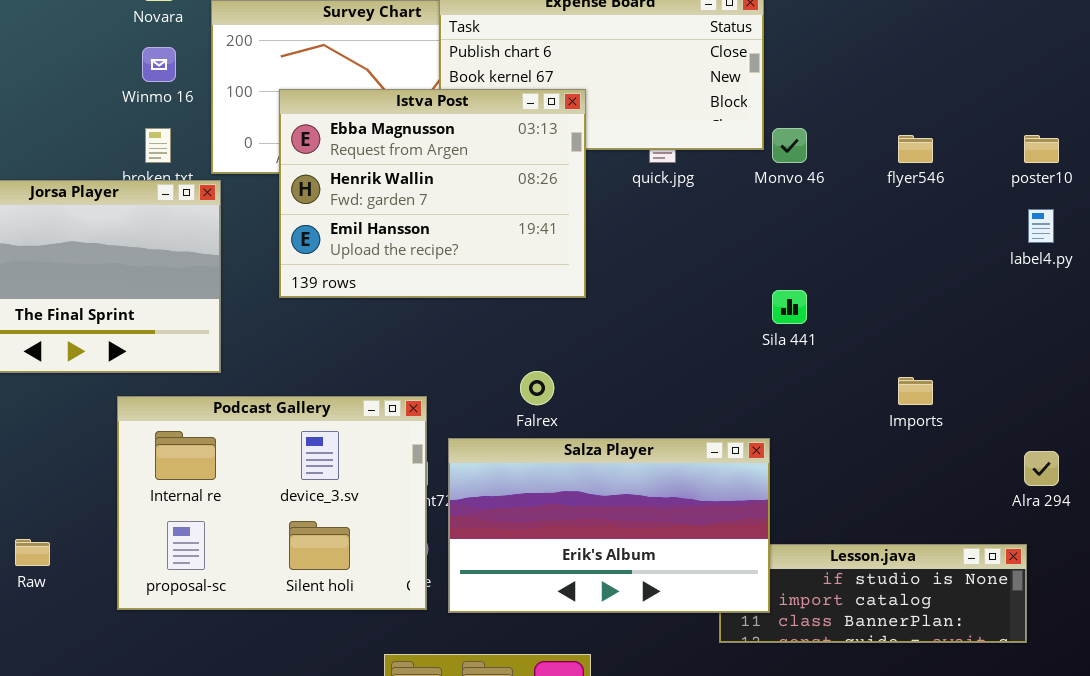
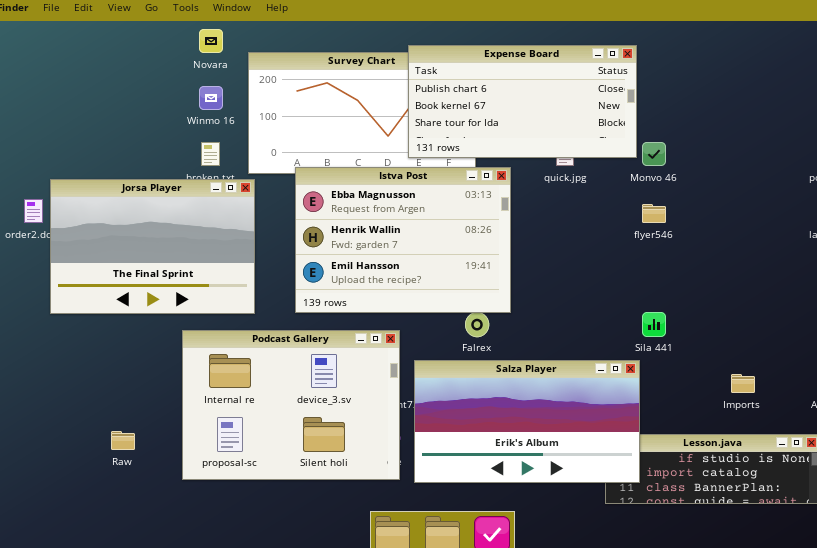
Istva Post: [279,89,586,298] -> [295,167,511,313], moved
flyer546: [898,135,933,163] -> [642,204,666,223], moved
Sila 441: [772,290,807,324] -> [642,312,666,337], moved
Imports: [898,377,933,405] -> [731,374,755,393], moved

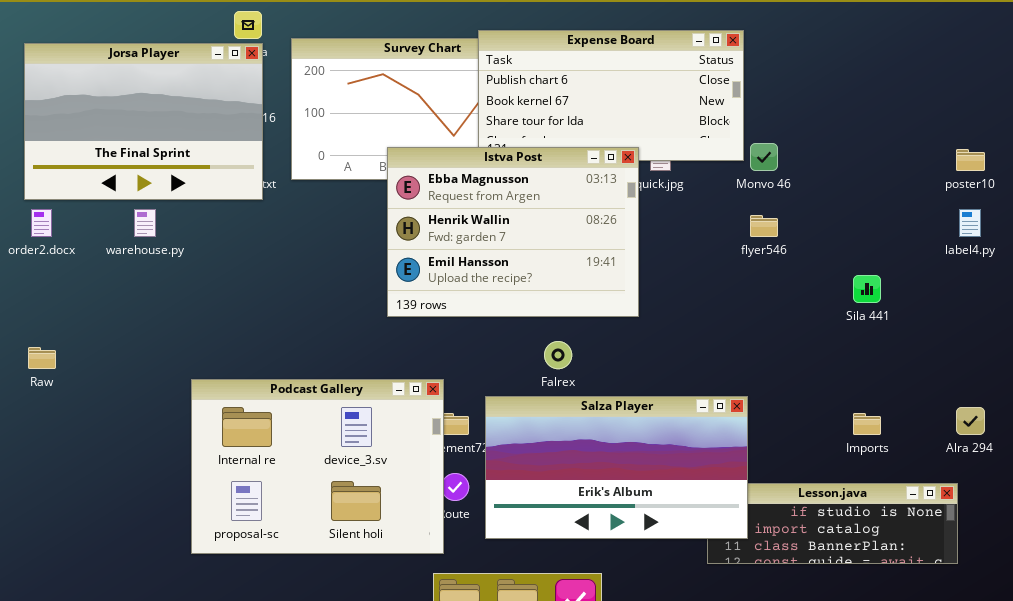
Istva Post: [295,167,511,313] -> [387,147,639,317], moved
Jorsa Player: [50,179,255,314] -> [24,43,263,200], moved
Sila 441: [642,312,666,337] -> [853,275,881,303], moved
Podcast Gallery: [182,330,400,480] -> [191,379,444,554], moved
Raw: [111,431,135,450] -> [28,347,56,369], moved

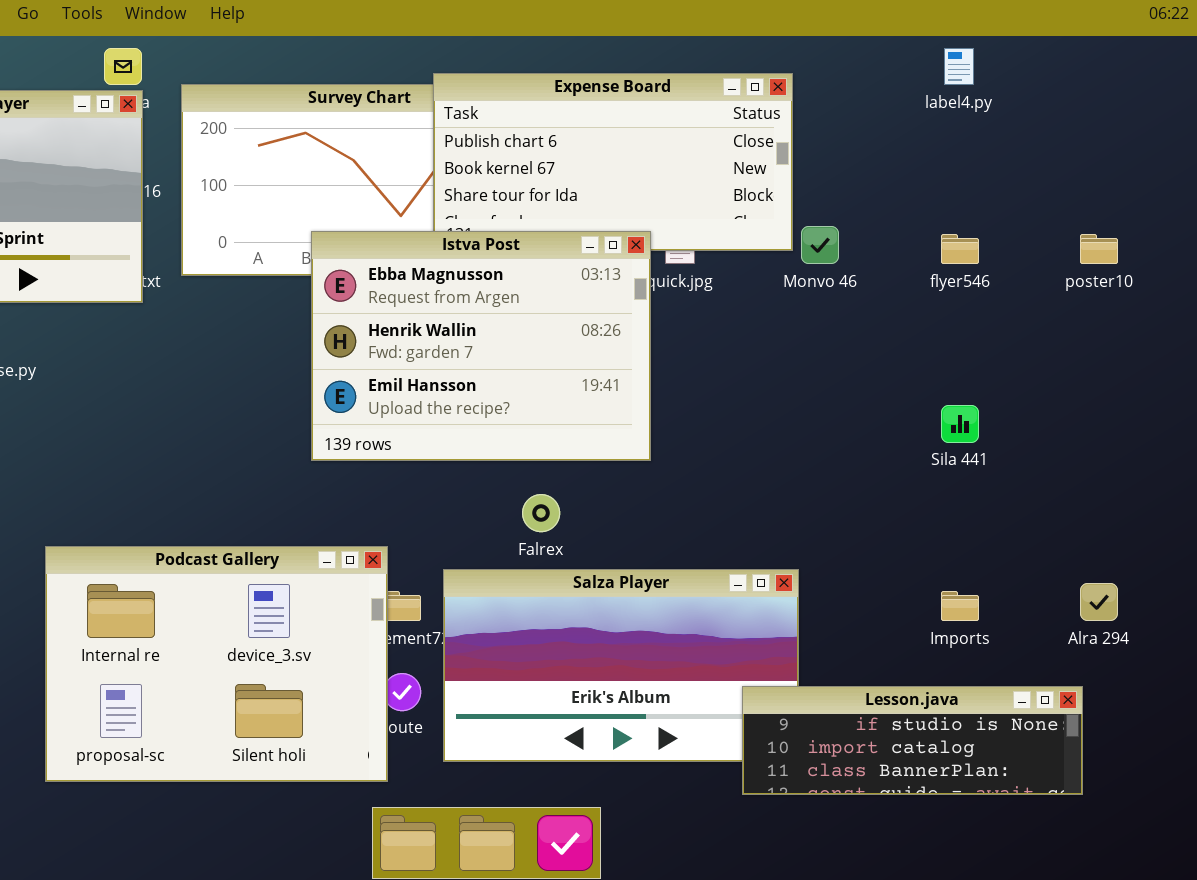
label4.py: [959,209,981,237] -> [944,48,974,85], moved
flyer546: [750,215,778,237] -> [941,234,979,264], moved
Lesson.java: [707,483,958,564] -> [742,686,1083,795], raised

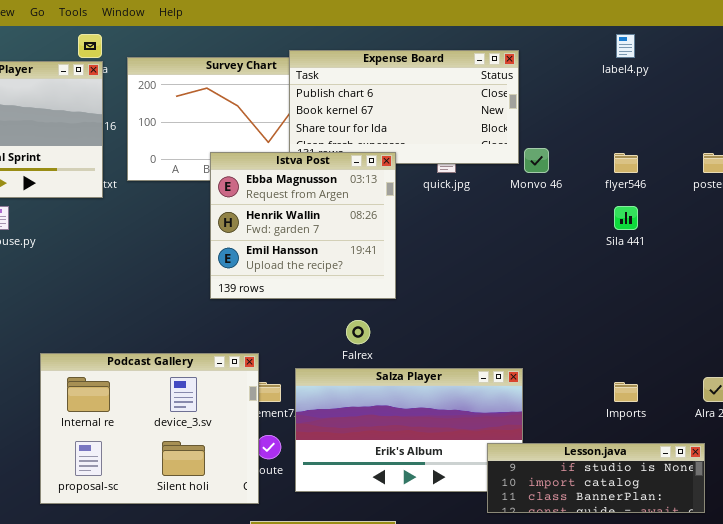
Istva Post: [311,231,651,461] -> [210,152,396,299], resized
Sila 441: [941,405,979,443] -> [614,206,638,230], moved

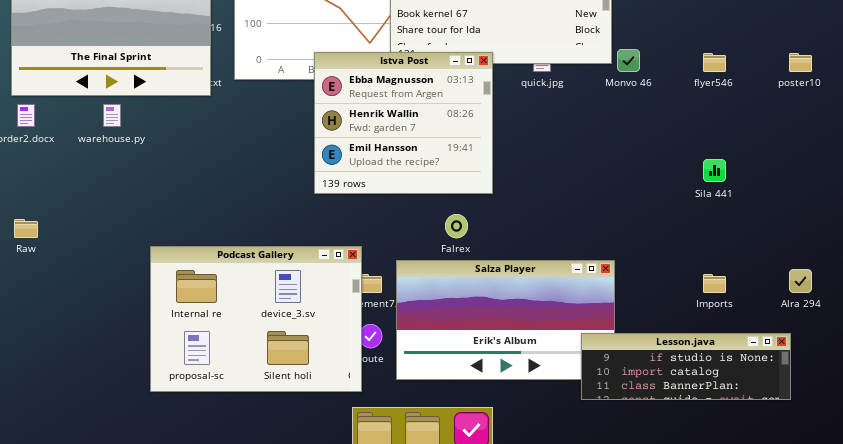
Sila 441: [614,206,638,230] -> [703,159,726,182], moved

